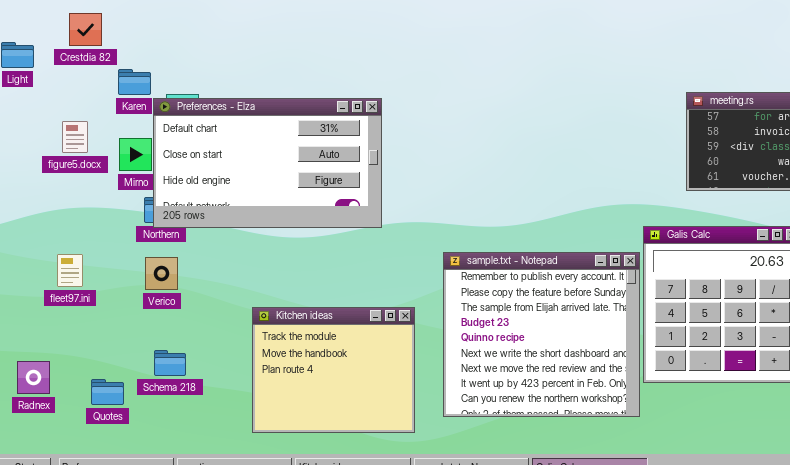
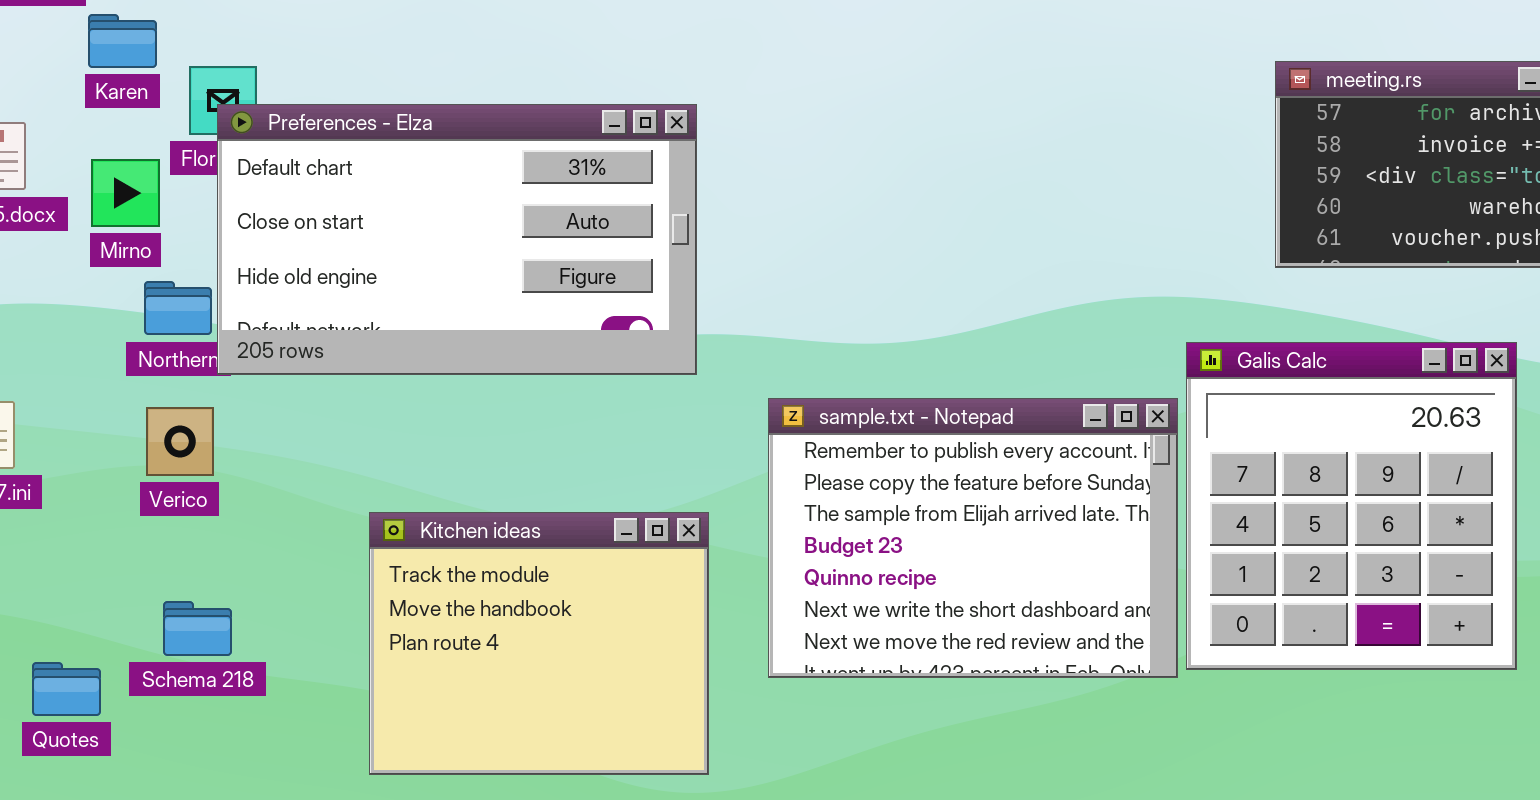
Preferences - Elza: [153,98,382,228] -> [217,104,697,375], moved
sample.txt - Notepad: [443,252,640,417] -> [768,398,1178,678], resized

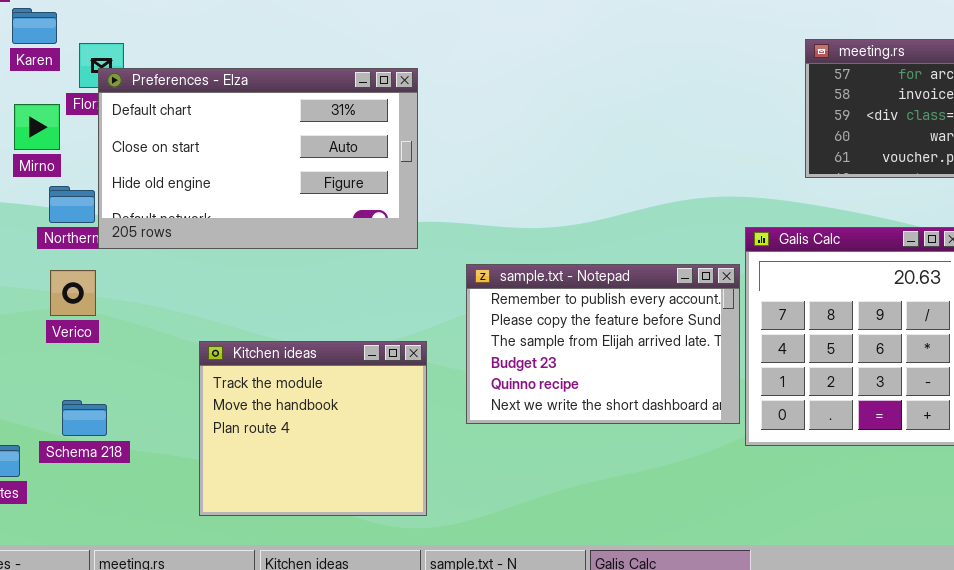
sample.txt - Notepad: [768,398,1178,678] -> [466,264,740,424], resized

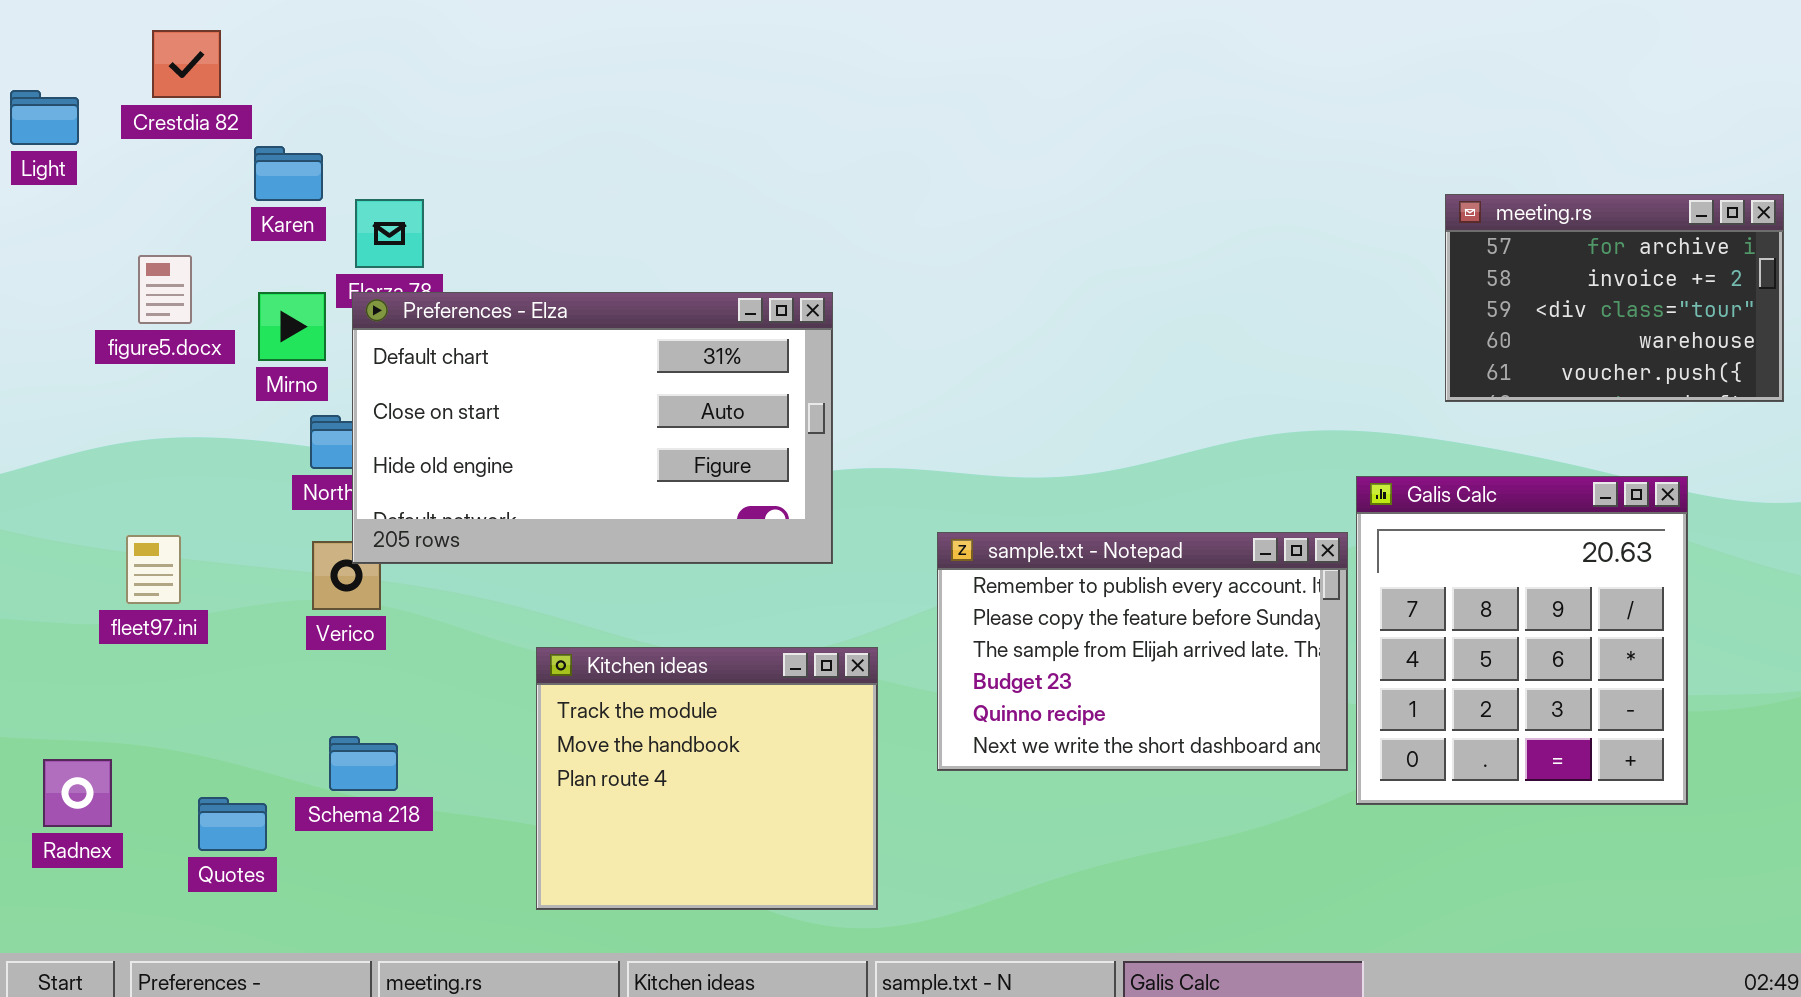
Preferences - Elza: [98,68,418,249] -> [352,292,833,564], moved

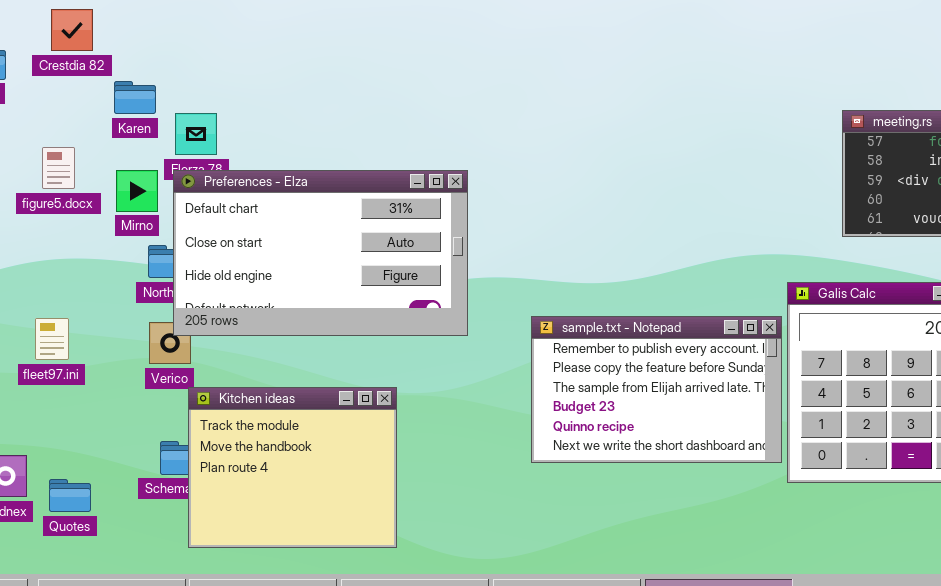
Kitchen ideas: [536,647,878,910] -> [188,387,397,548], moved
Quotes: [198,797,267,851] -> [49,479,91,512], moved

